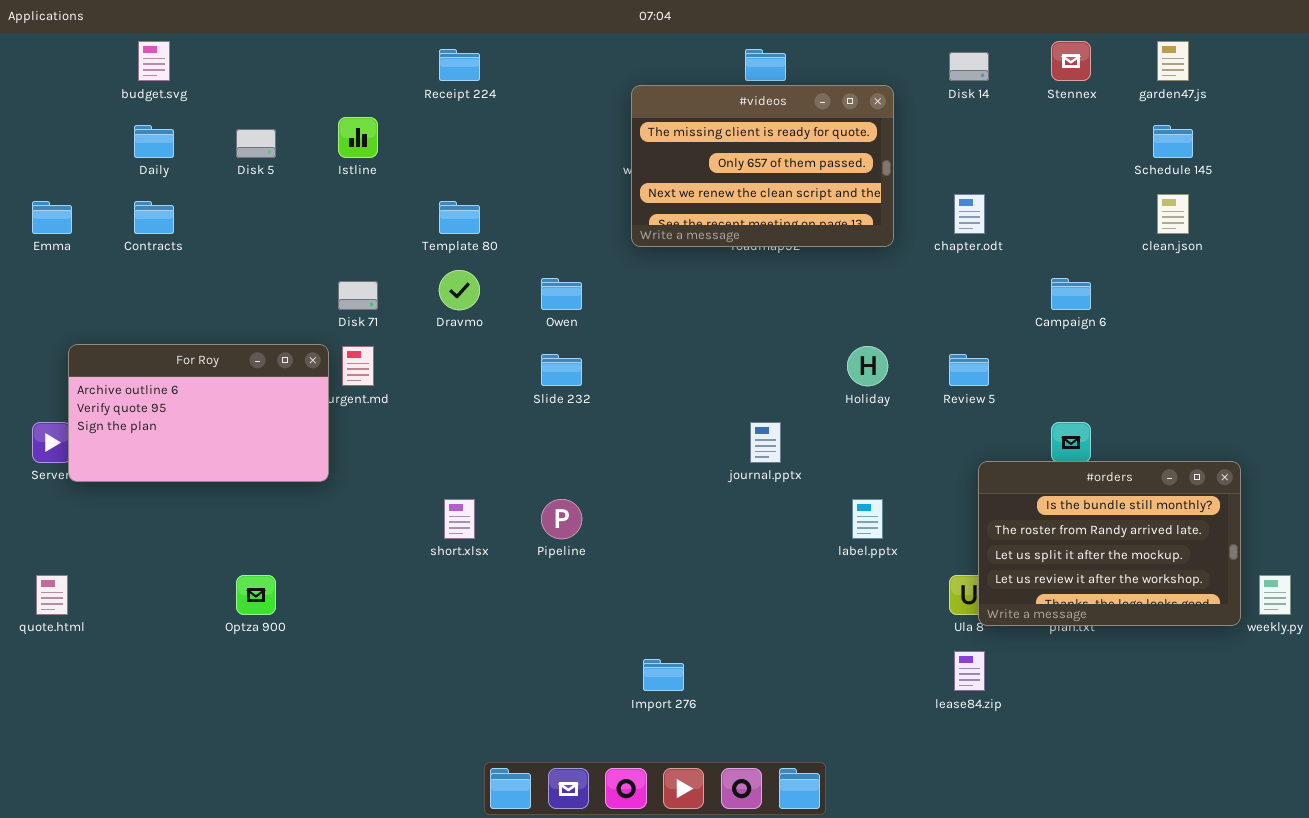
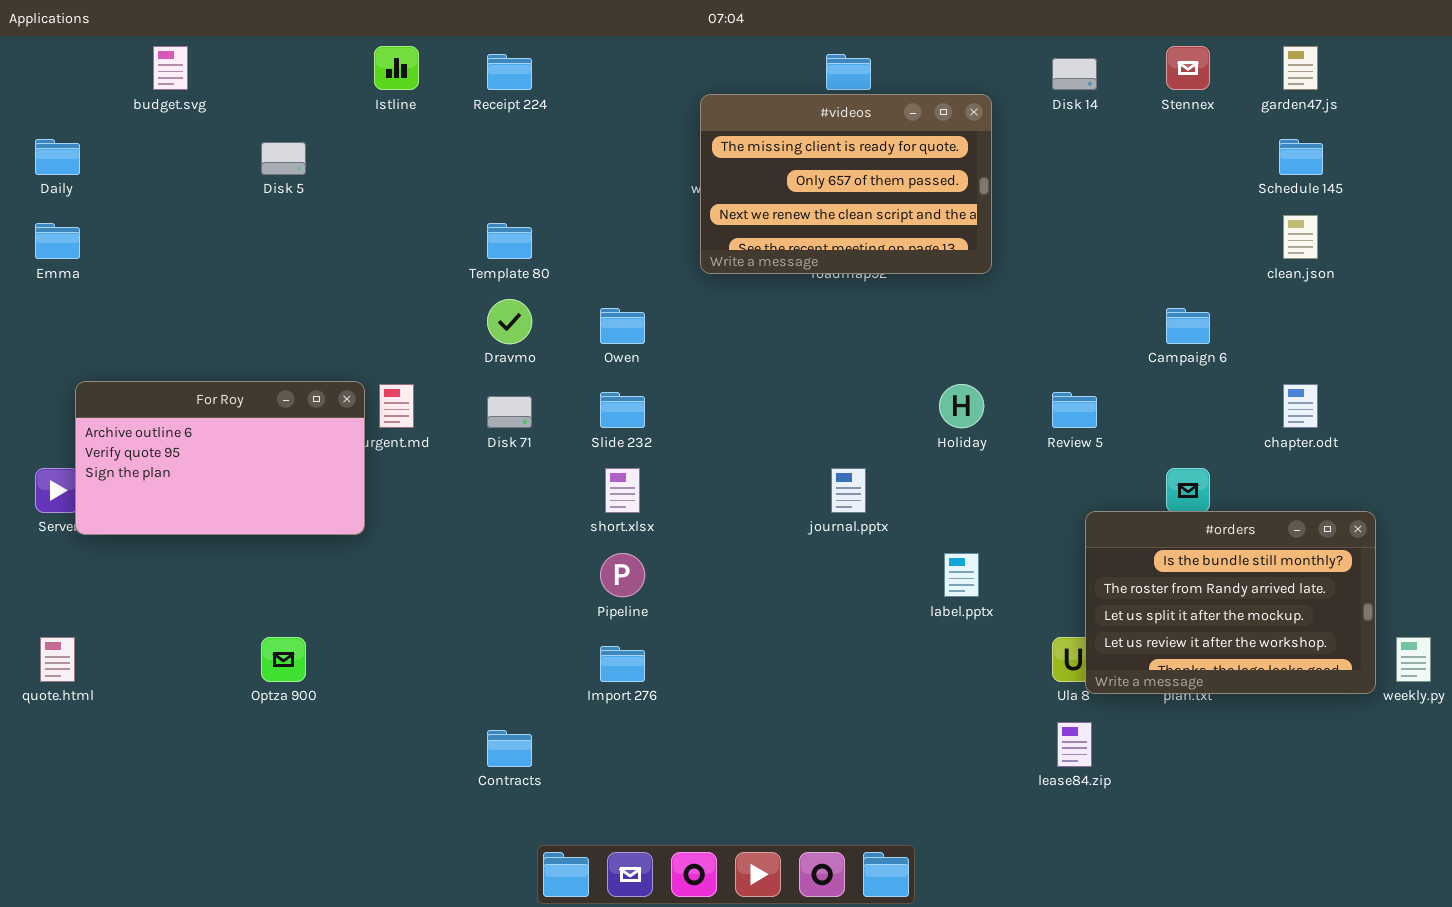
Istline: [338,117,378,158] -> [374,46,419,90], moved
Daily: [134,125,174,158] -> [35,139,80,175], moved
chapter.odt: [954,194,985,234] -> [1283,384,1318,428], moved
Contracts: [134,201,174,234] -> [487,730,532,767], moved
Disk 71: [338,281,378,310] -> [487,396,532,428], moved
short.xlsx: [444,499,475,539] -> [605,468,640,513], moved
Import 276: [643,659,684,691] -> [600,646,645,682], moved

